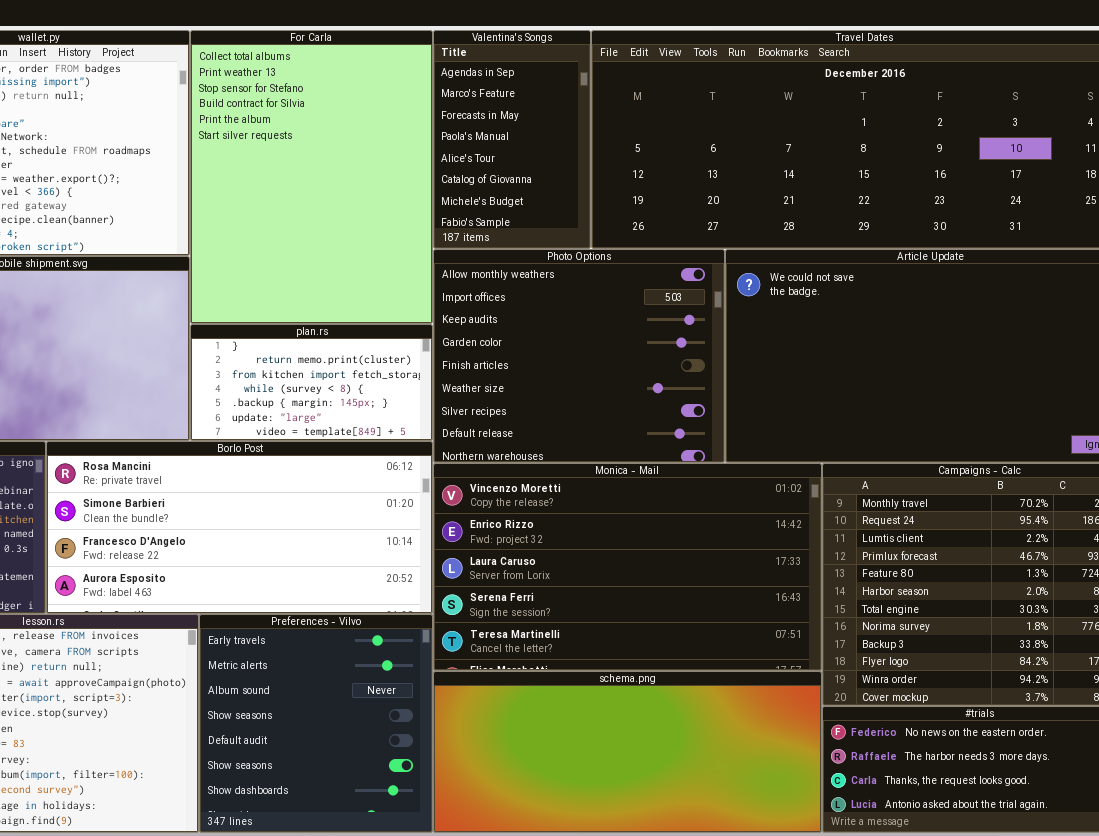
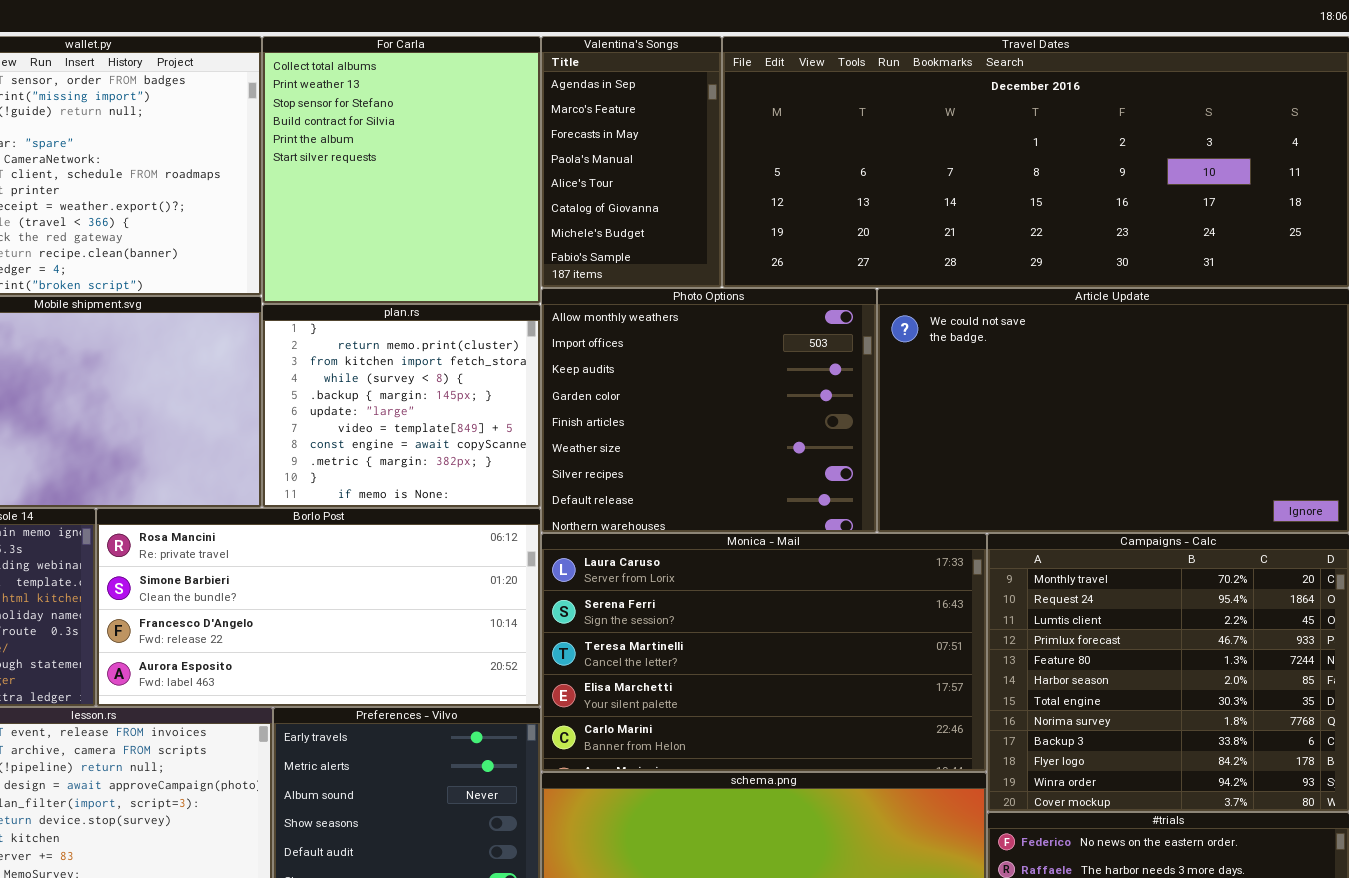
For Carla: [190,30,433,324] -> [262,36,541,304], resized
plan.rs: [190,324,433,441] -> [262,304,541,508], resized
Monica - Mail: [433,463,822,671] -> [541,533,987,772], scrolled down 2 rows

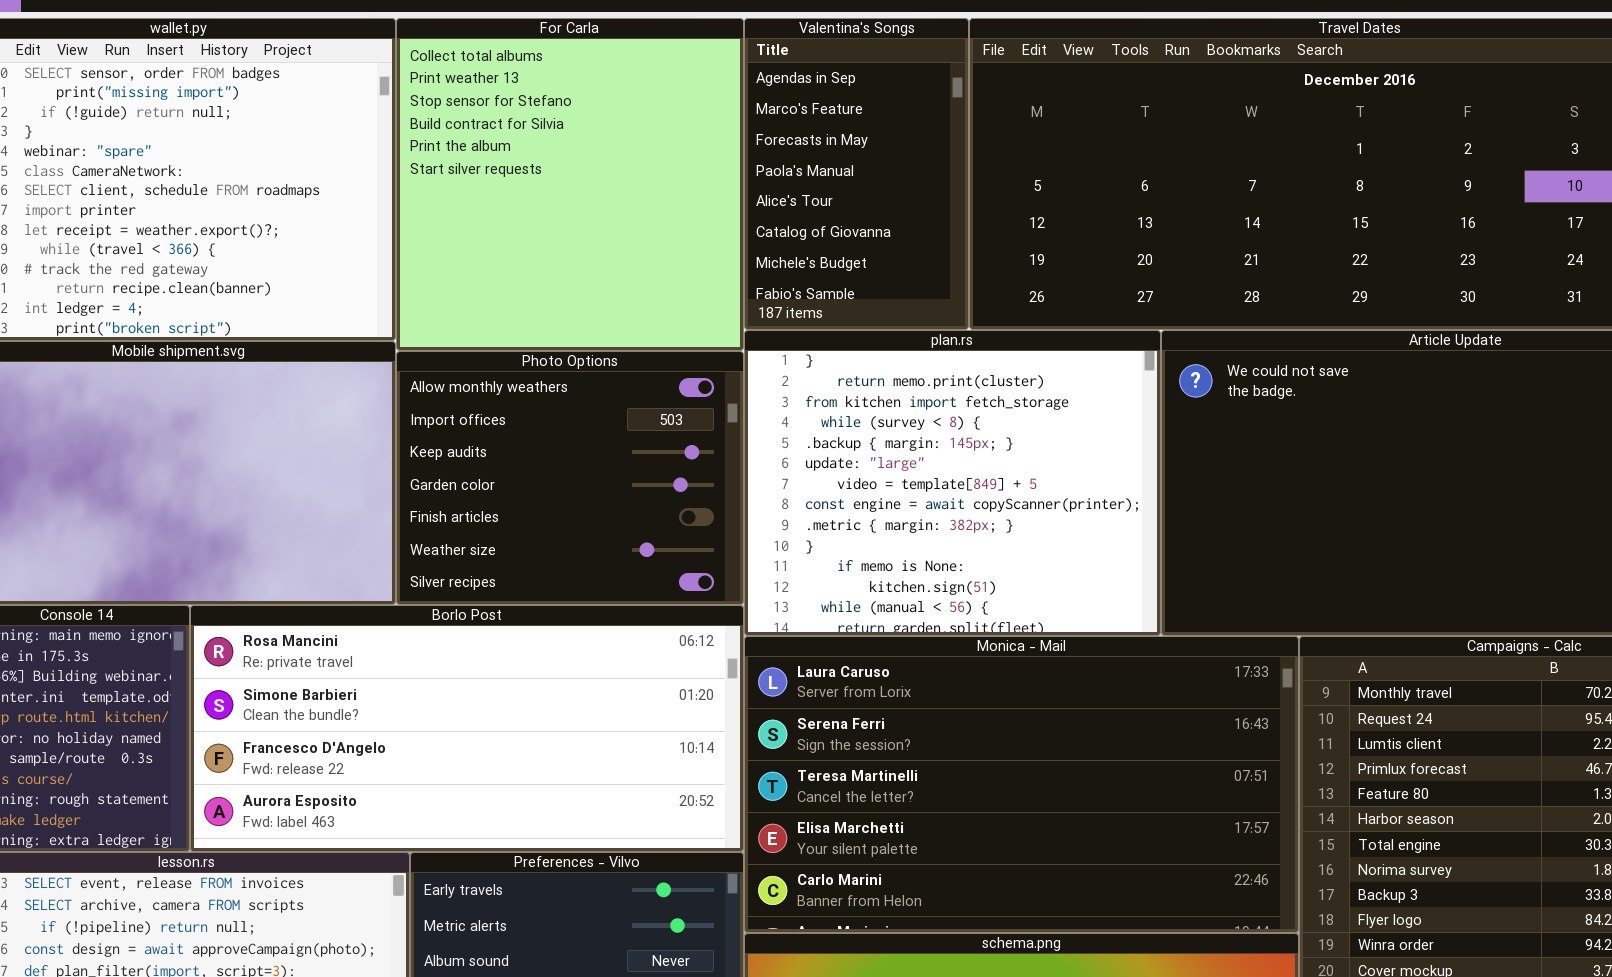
Photo Options: [541,288,877,533] -> [396,351,744,605], moved, resized
plan.rs: [262,304,541,508] -> [744,330,1161,636], moved, resized

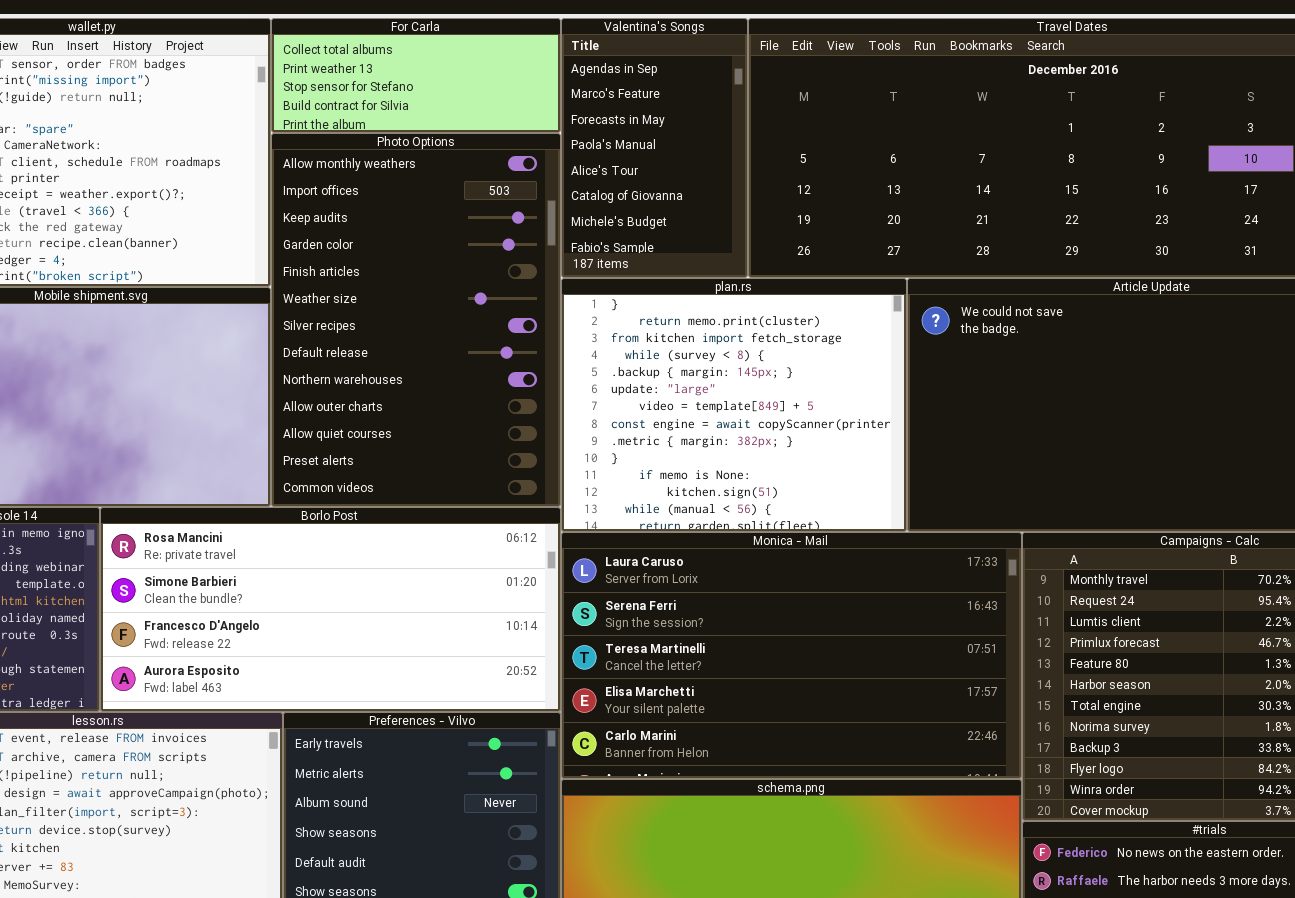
For Carla: [396,18,744,351] -> [271,18,561,133], resized
Photo Options: [396,351,744,605] -> [271,133,561,507], resized

